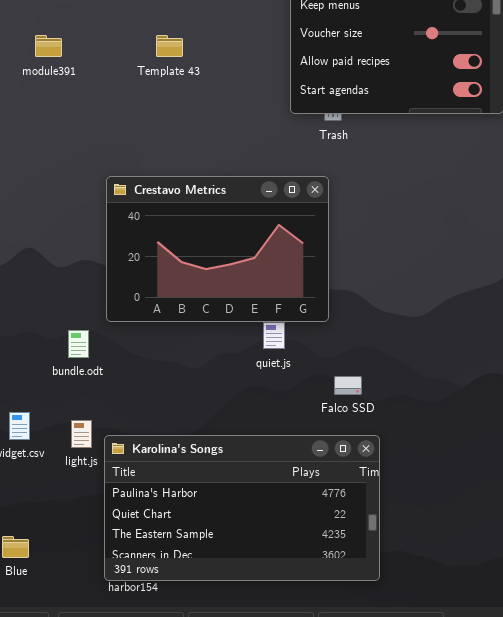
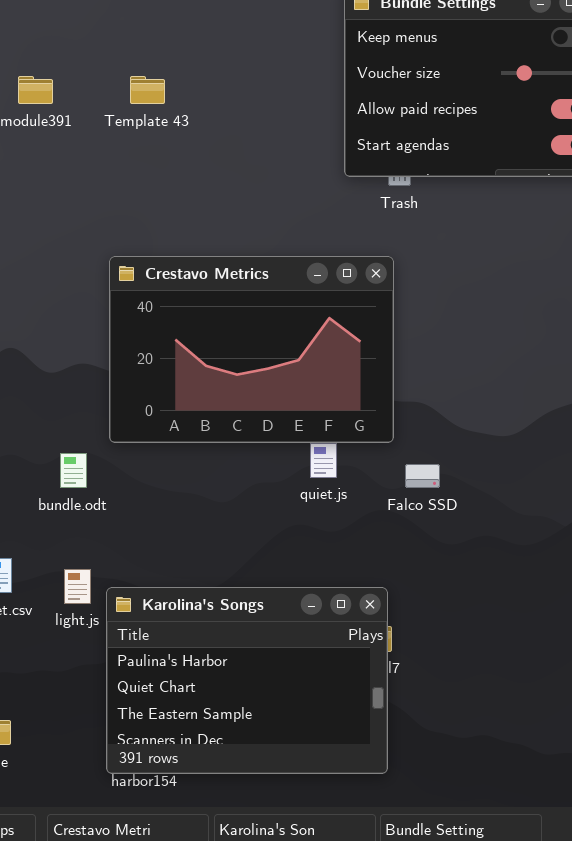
Template 43: [156,35,183,57] -> [130,76,165,104], moved
Falco SSD: [334,376,362,395] -> [405,464,440,488], moved
Karolina's Songs: [104,435,380,581] -> [106,587,388,774], resized

